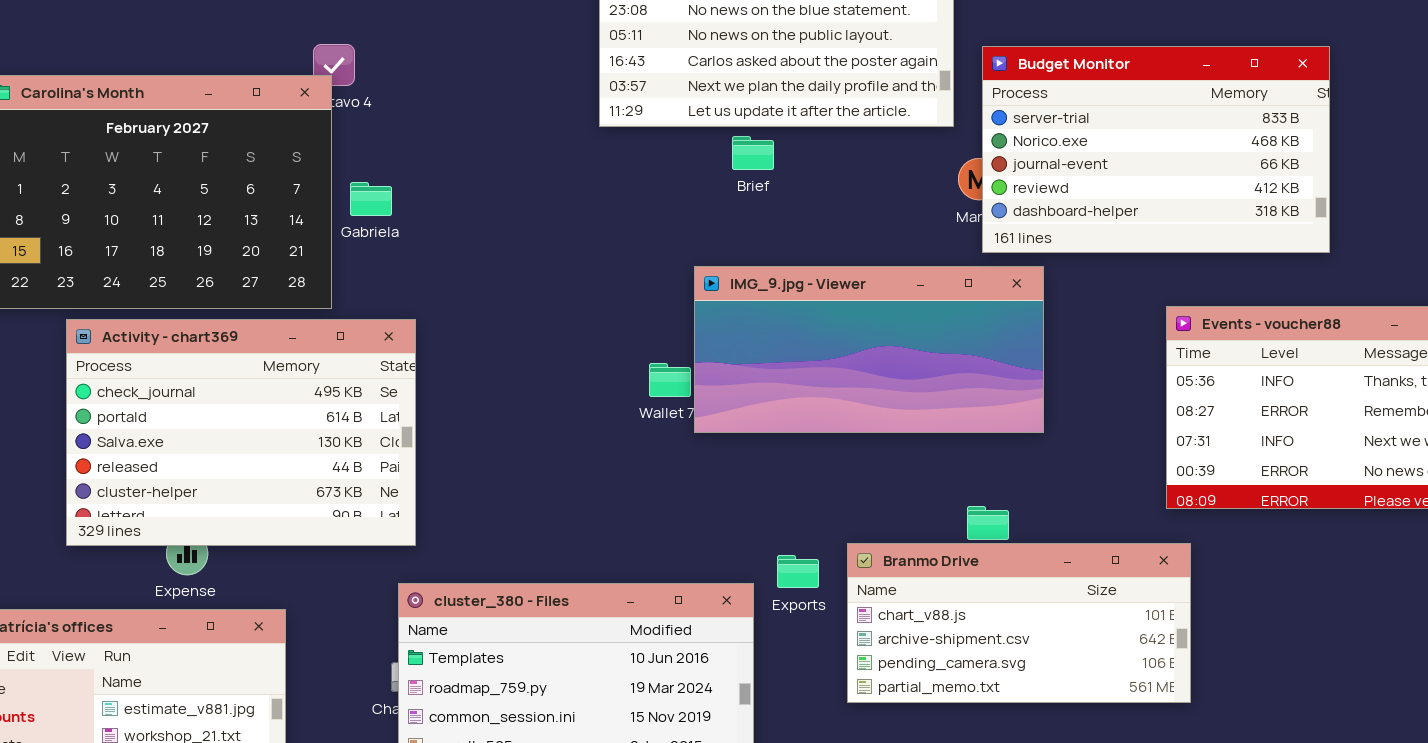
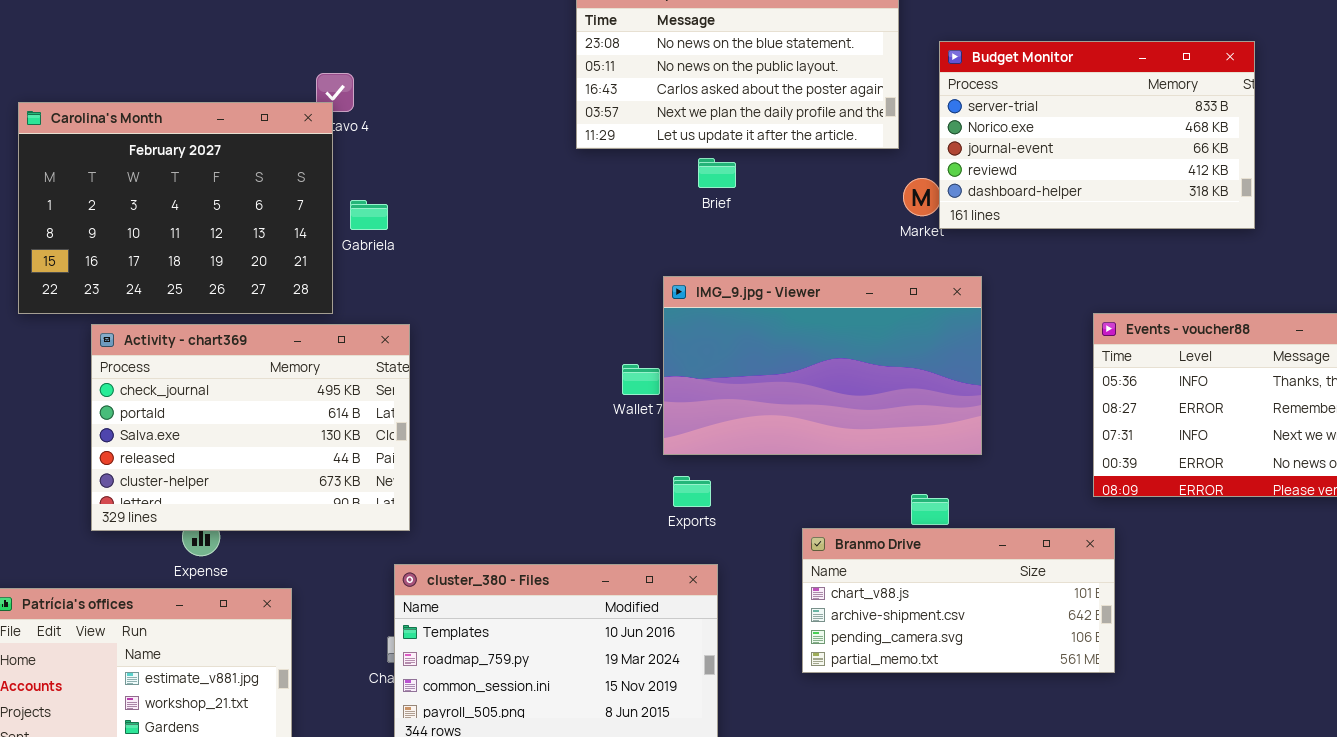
Budget Monitor: [982,46,1330,253] -> [939,41,1255,229], moved
IMG_9.jpg - Viewer: [694,266,1044,433] -> [663,276,982,455], resized
Exports: [777,555,819,588] -> [673,476,711,507], moved

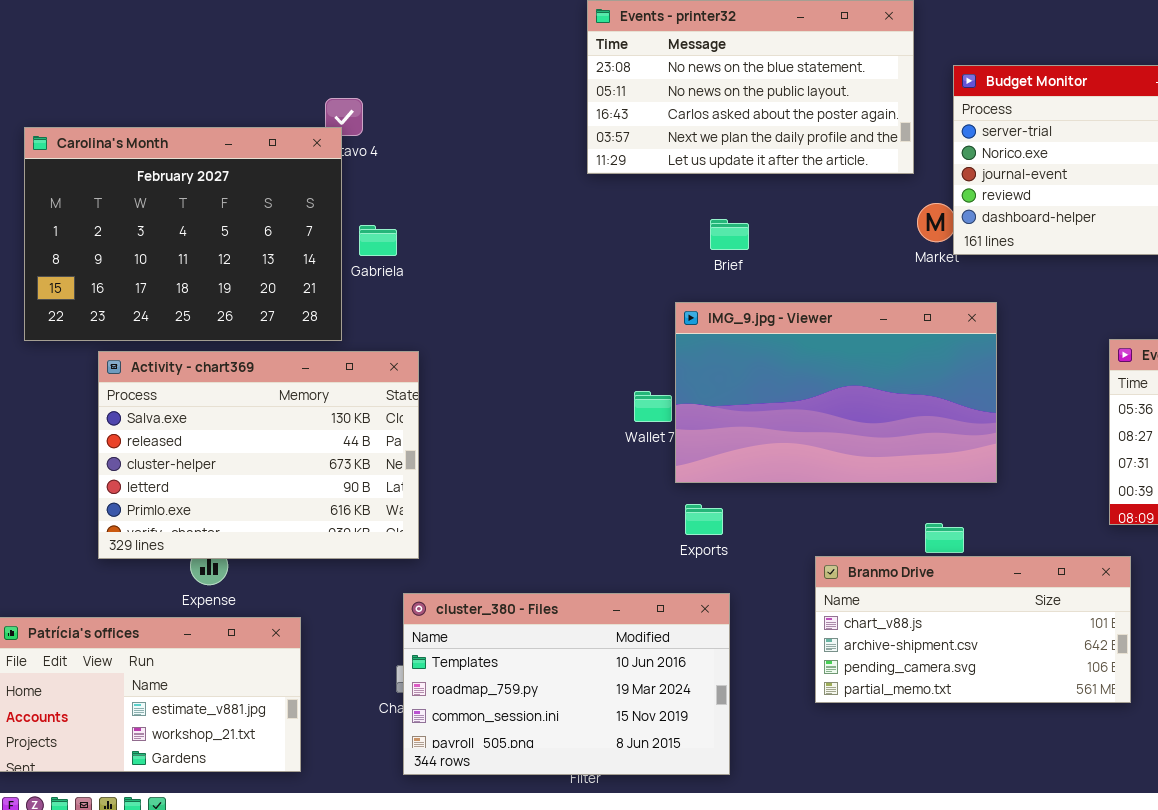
Brief: [698,158,736,188] -> [710,219,749,250], moved
Activity - chart369: [91,324,410,531] -> [98,351,419,559], scrolled down 2 rows

